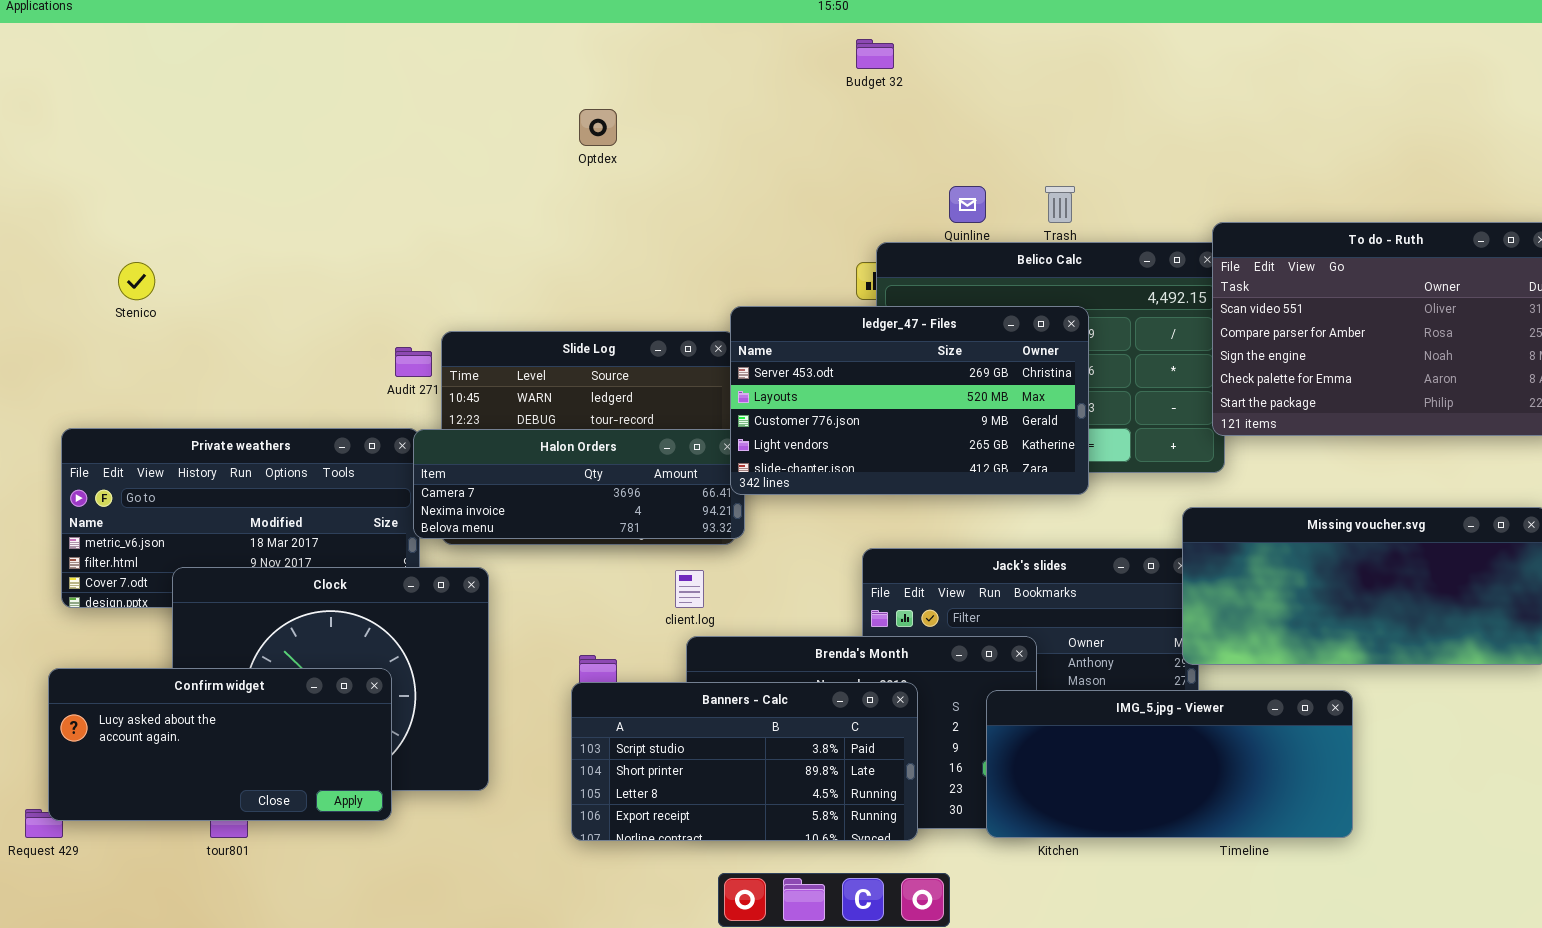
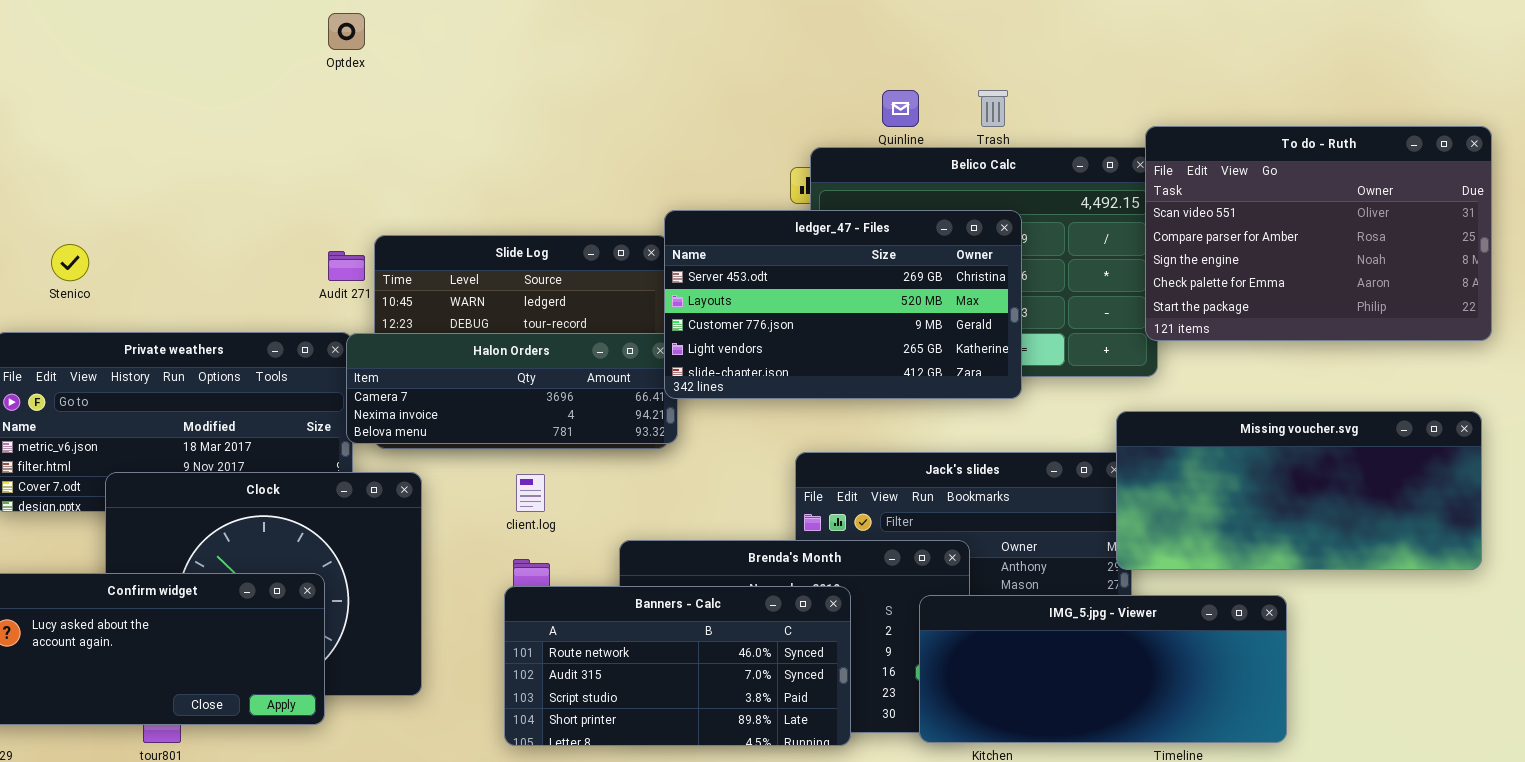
Optdex: [579,109,617,146] -> [328,13,365,50], moved
Stenico: [118,262,155,300] -> [51,244,89,281], moved
client.log: [675,570,704,608] -> [516,474,545,512], moved
Banners - Calc: [571,682,918,841] -> [504,586,851,746], scrolled up 2 rows

